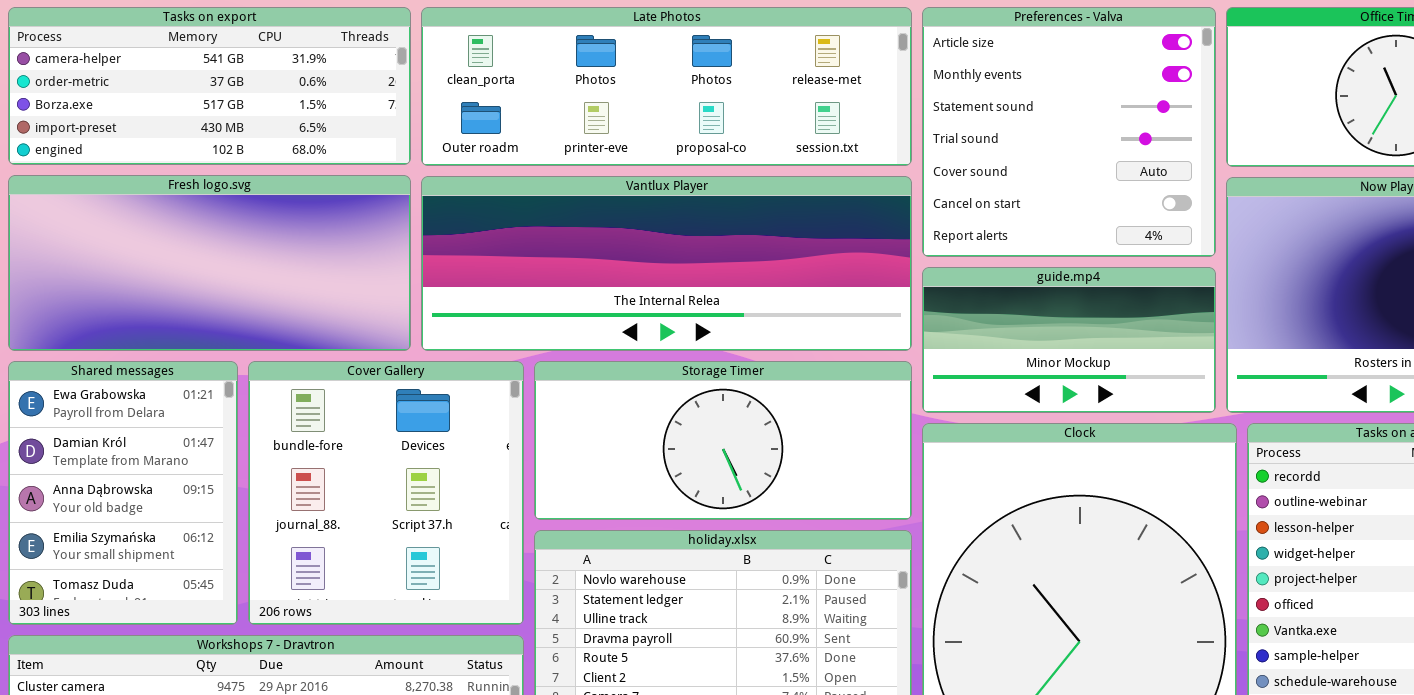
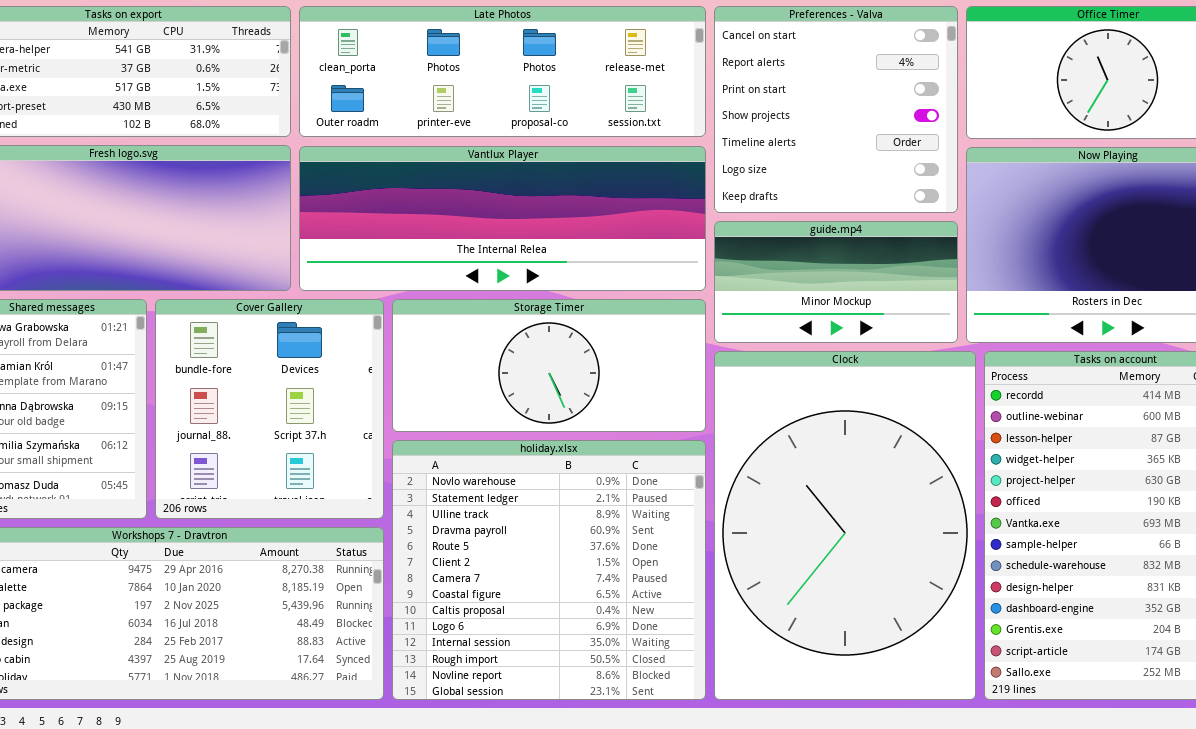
Preferences - Valva: [922,7,1216,257] -> [714,6,958,213], scrolled down 5 rows

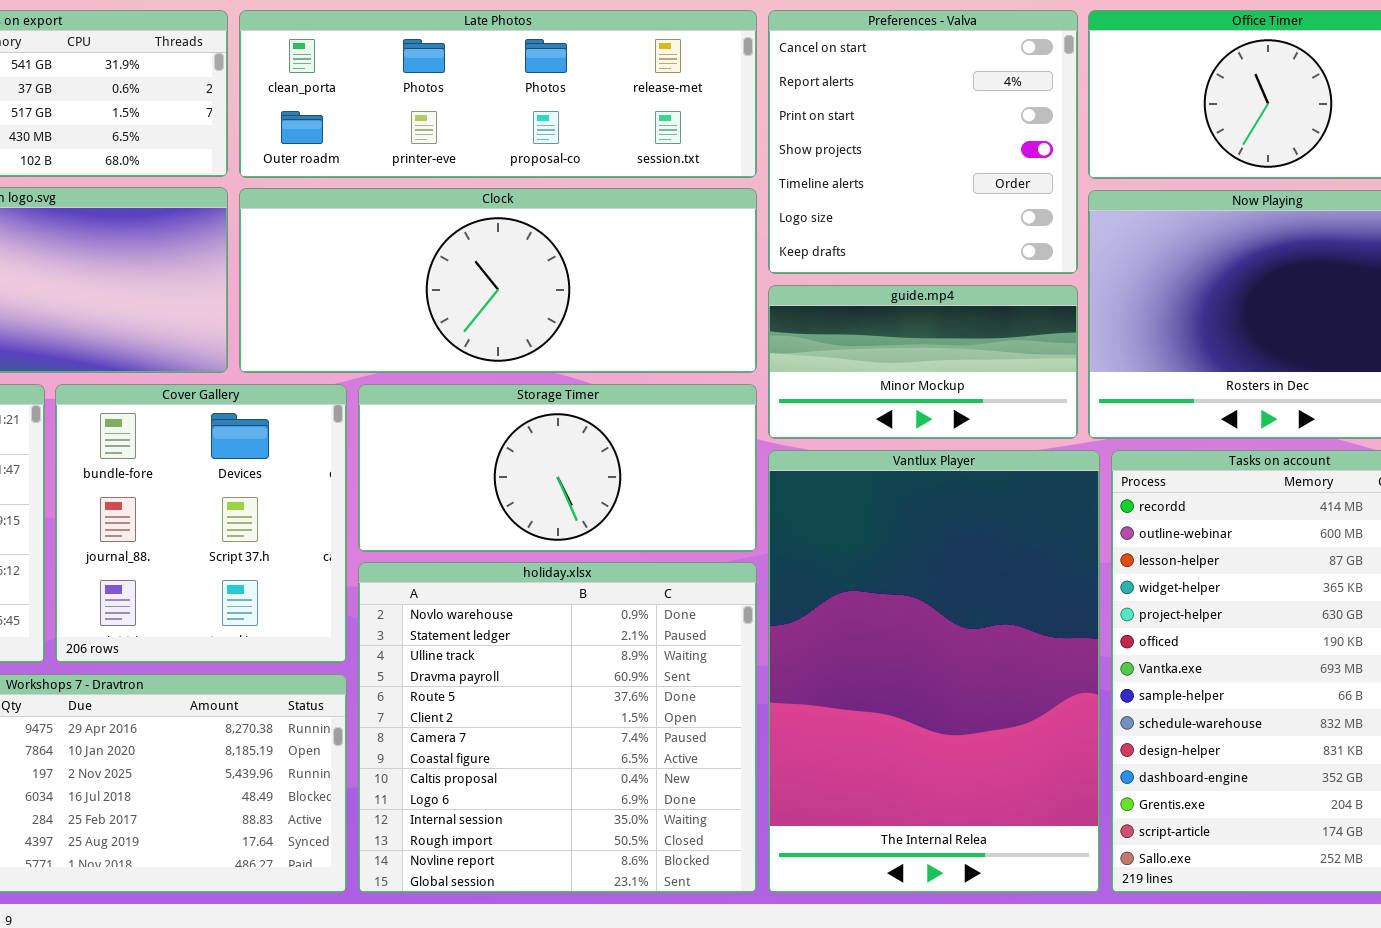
Vantlux Player: [299,146,706,291] -> [768,450,1100,893], moved, resized
Clock: [714,351,976,700] -> [239,188,757,373], moved, resized

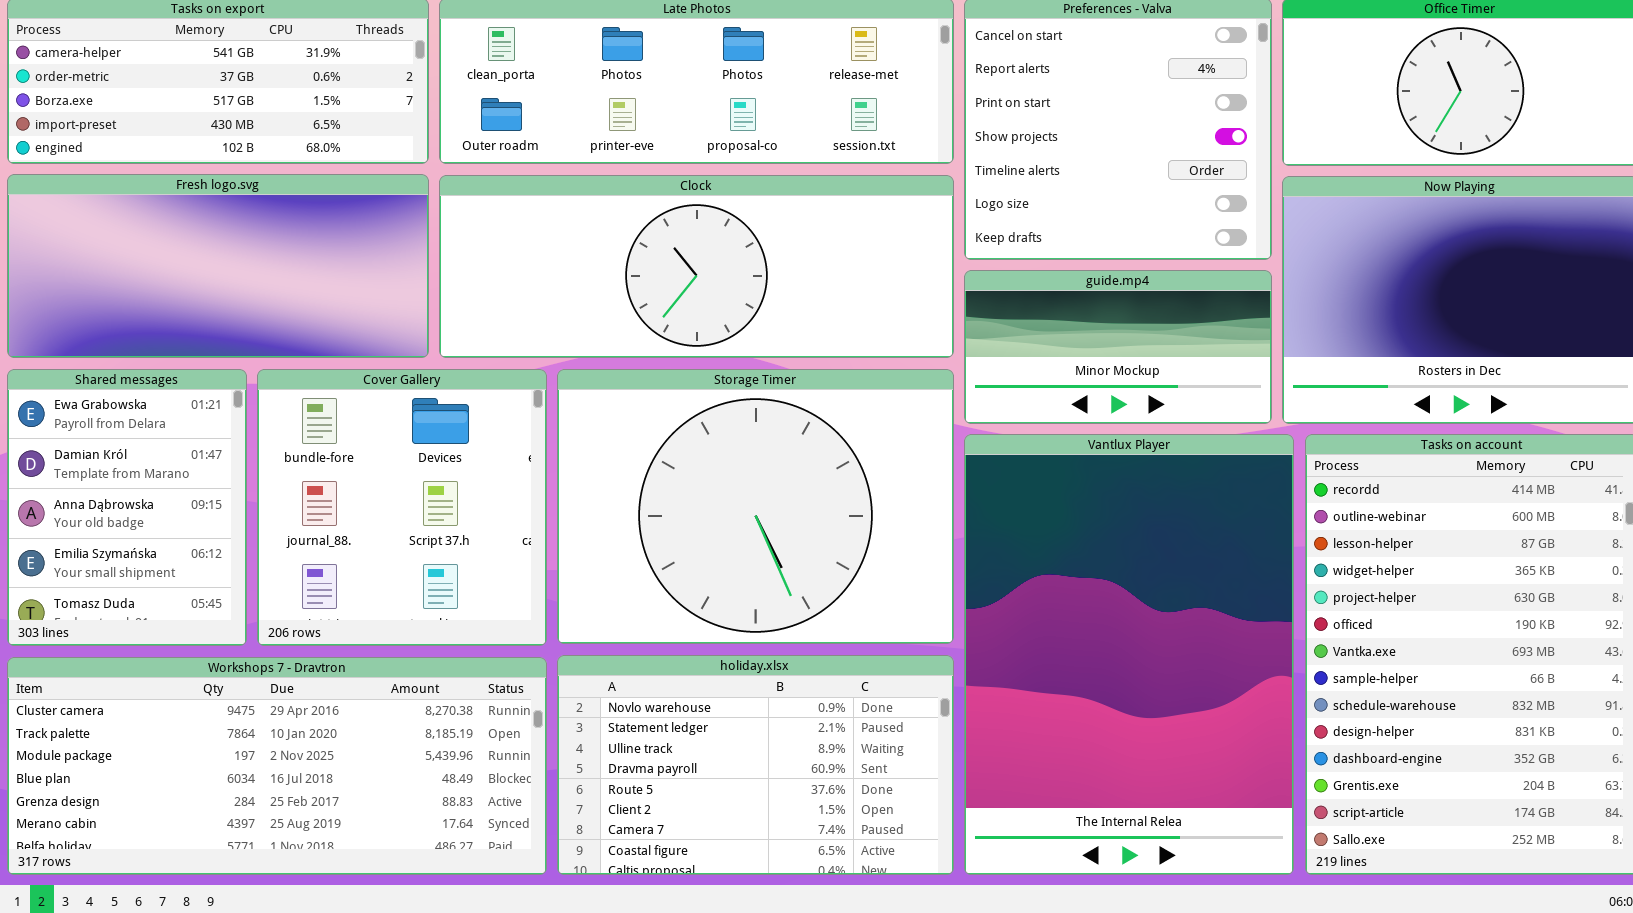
Storage Timer: [358,384,757,552] -> [557,369,954,644], resized
holiday.xlsx: [358,562,757,893] -> [557,655,954,875], resized

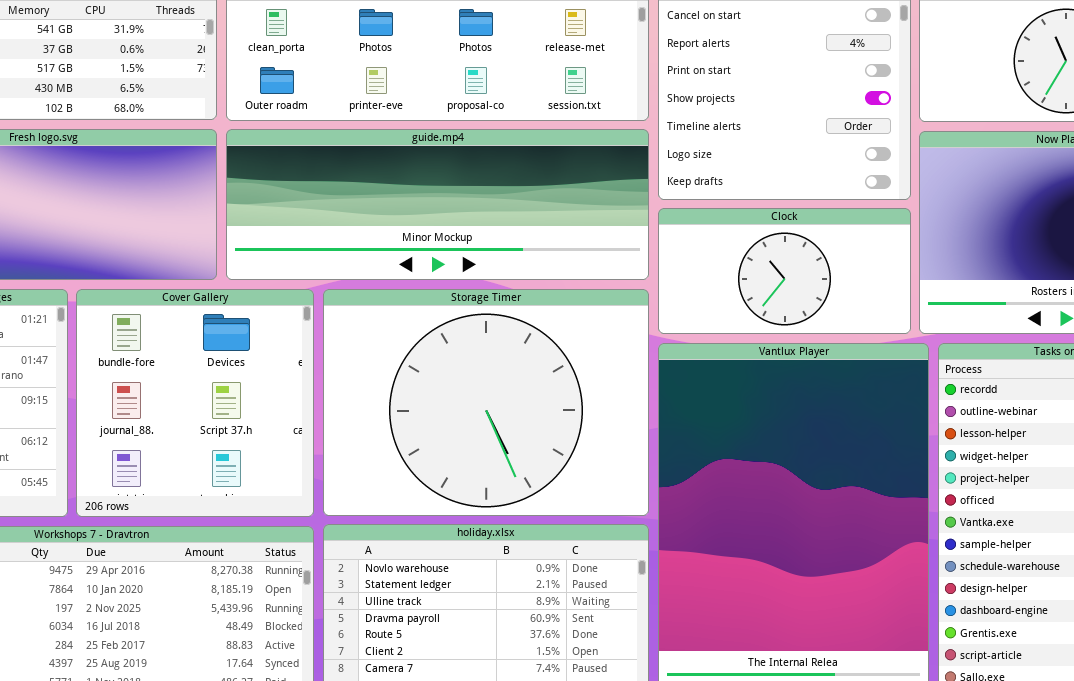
Clock: [439,175,954,358] -> [658,208,911,334], moved, resized
guide.mp4: [964,270,1272,424] -> [226,129,649,280], moved, resized

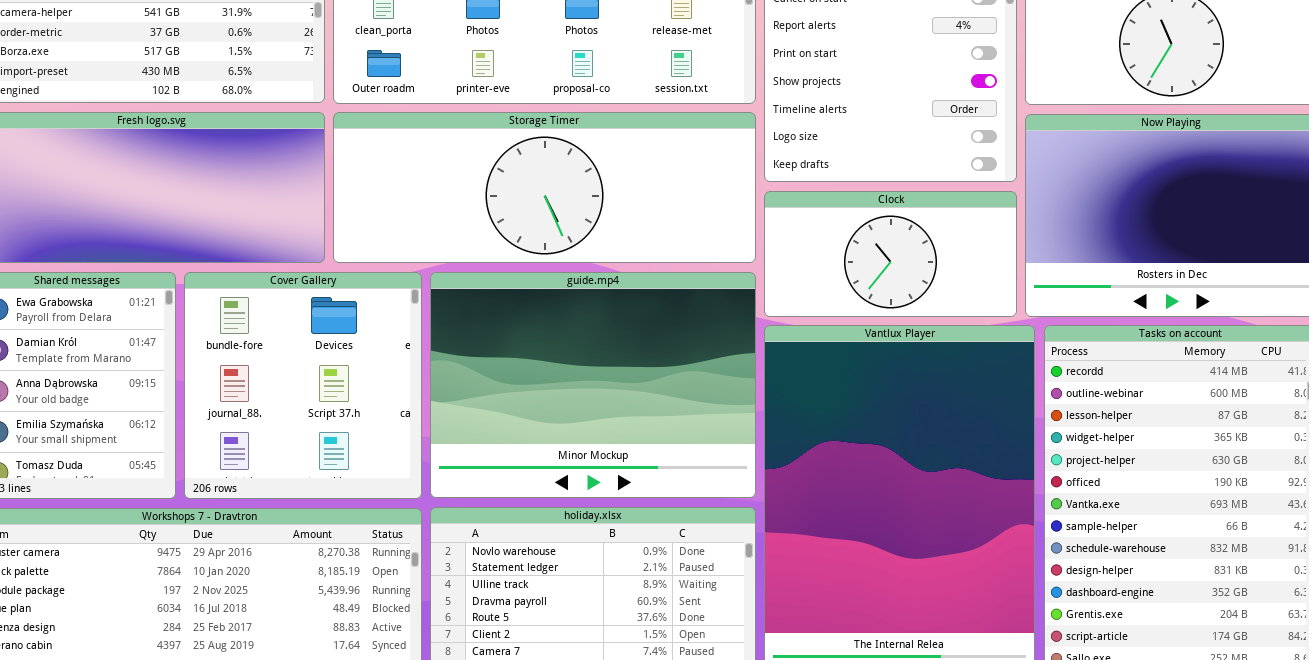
guide.mp4: [226,129,649,280] -> [430,272,756,498], moved, resized
Storage Timer: [323,289,649,516] -> [333,112,756,263], moved, resized

